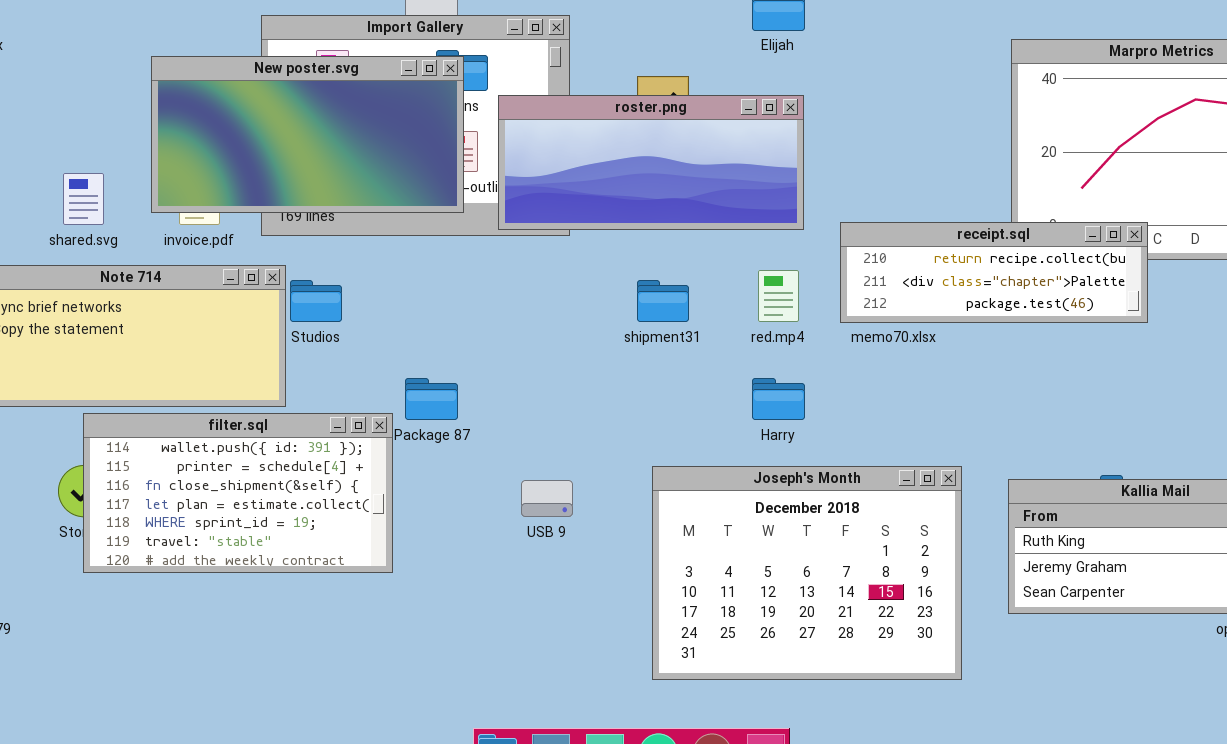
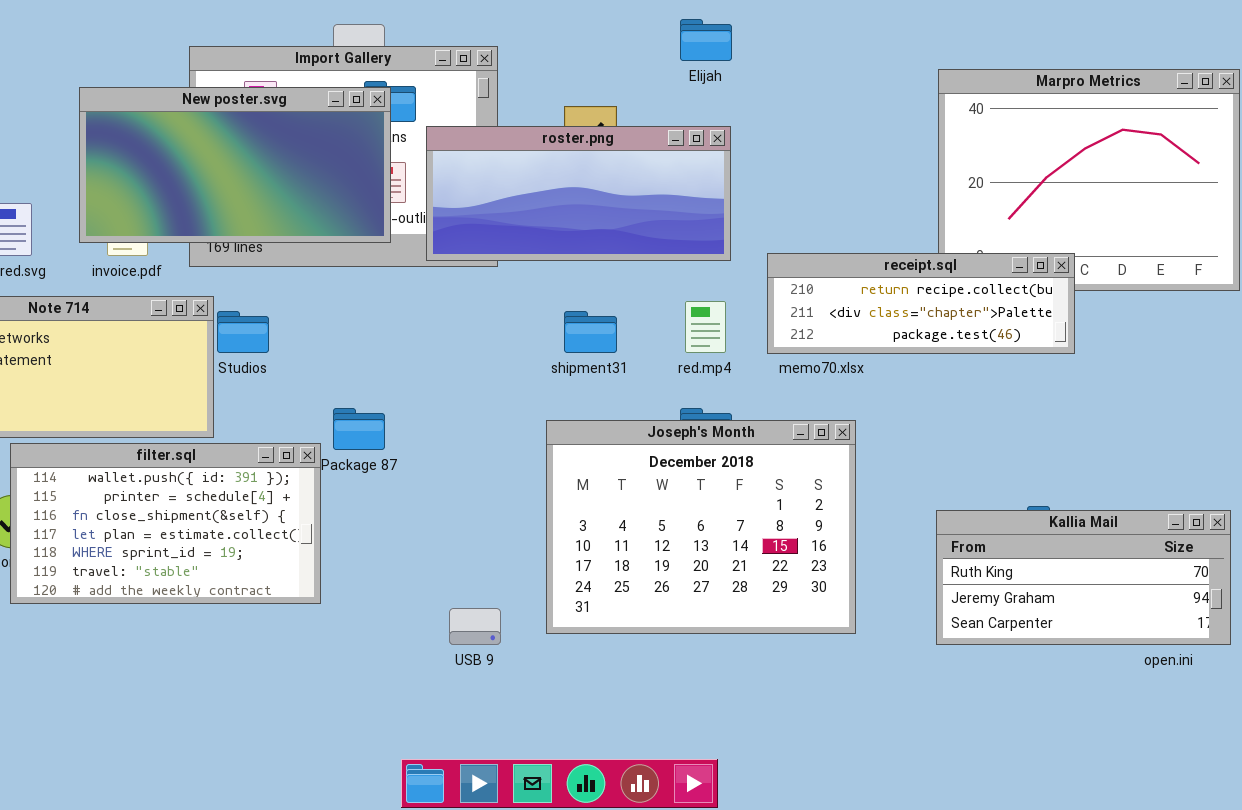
Joseph's Month: [652,466,962,680] -> [546,420,856,634], moved
USB 9: [521,480,573,517] -> [449,608,501,645], moved

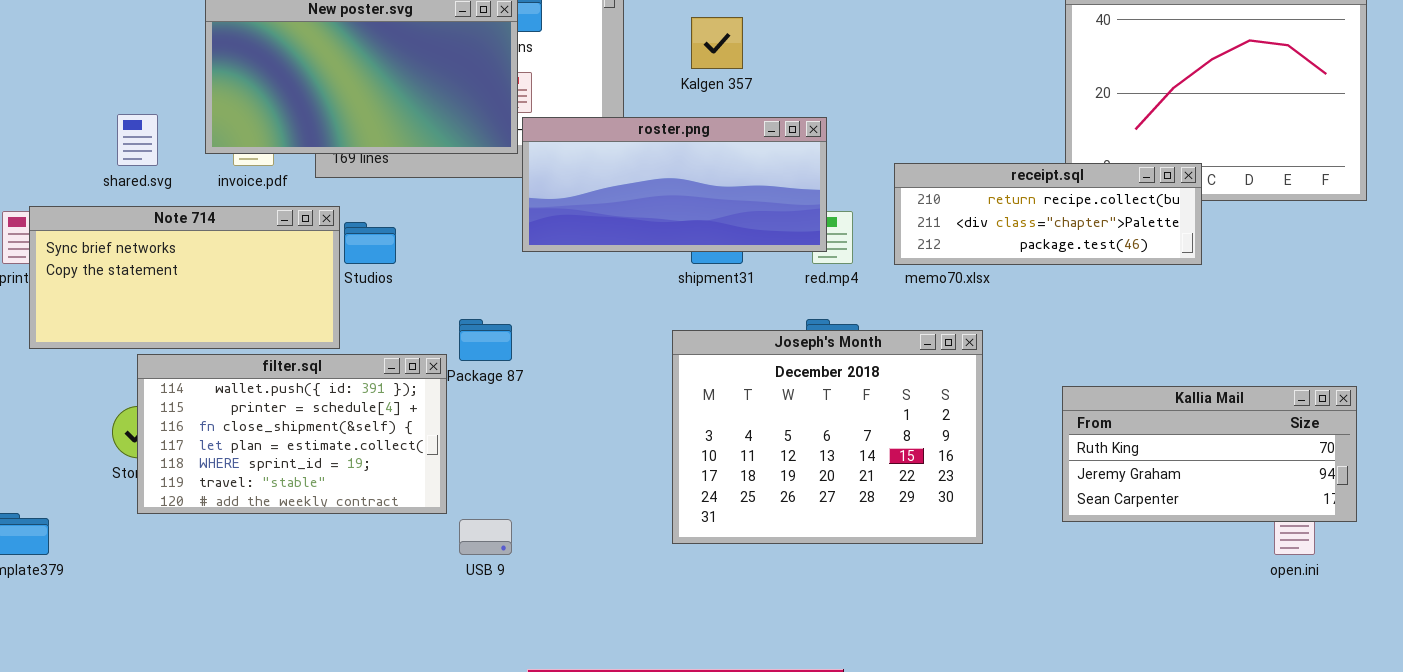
roster.png: [426,126,731,261] -> [522,117,827,252], moved
Kallia Mail: [936,510,1231,645] -> [1062,386,1357,522], moved
USB 9: [449,608,501,645] -> [459,519,512,555], moved

